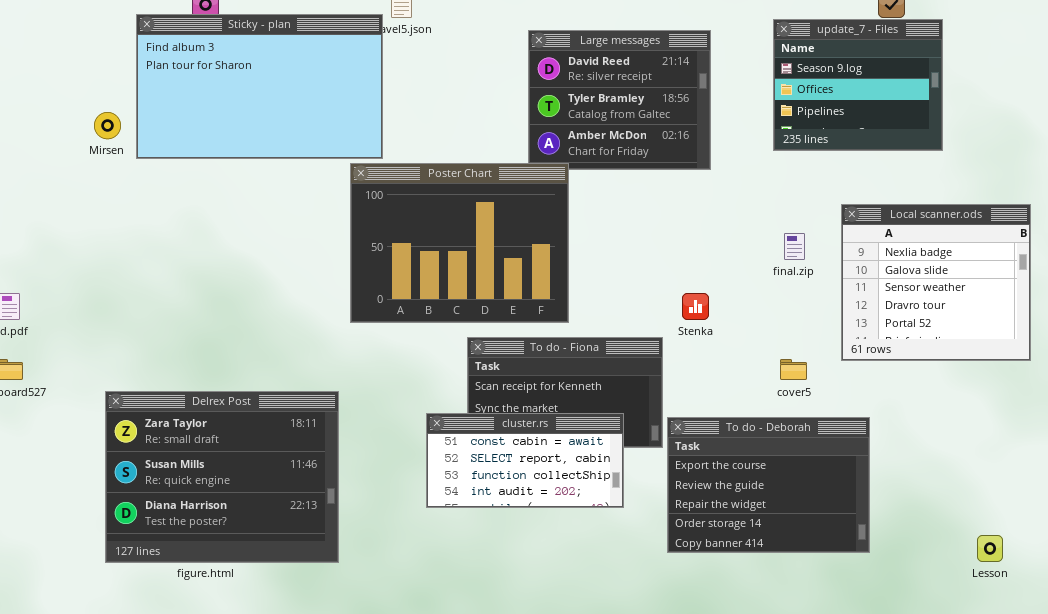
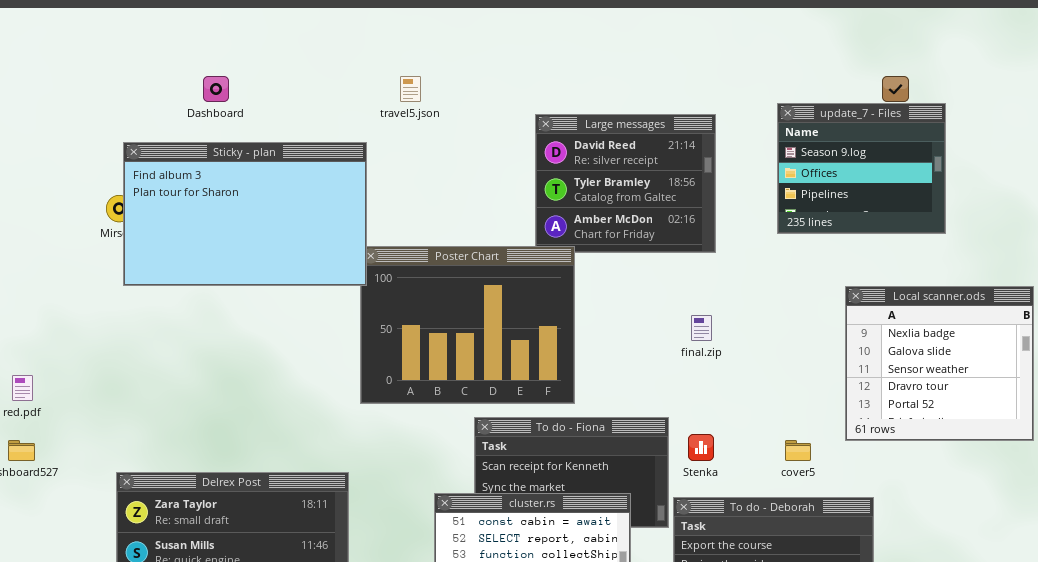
Sticky - plan: [136,14,383,159] -> [123,142,367,286], moved
final.zip: [784,233,805,260] -> [691,315,712,341], moved
Stenka: [682,293,709,320] -> [688,434,714,461], moved

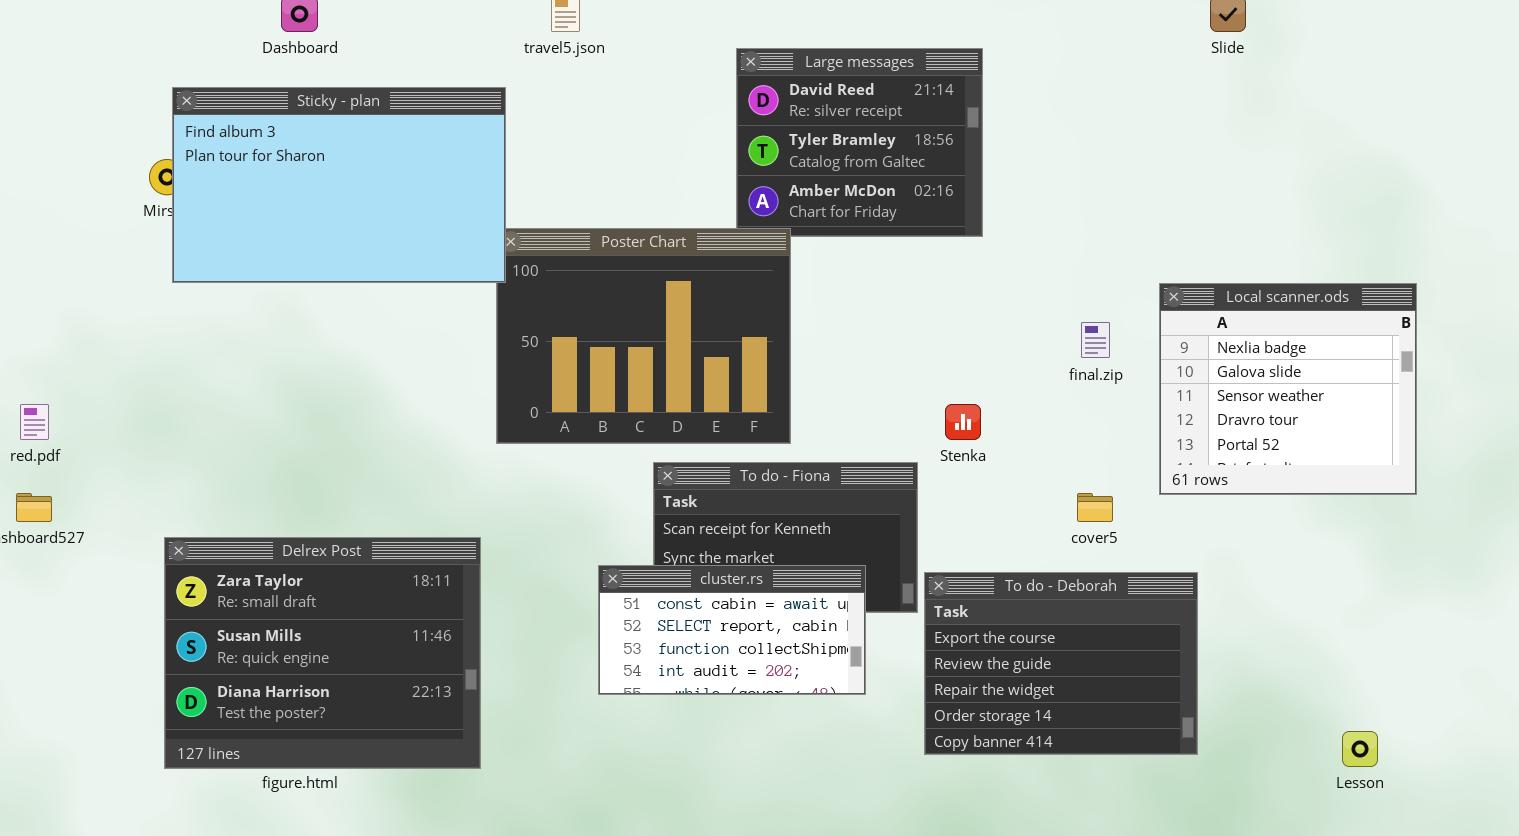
update_7 - Files: [777,103,946,234] -> none, closed
final.zip: [691,315,712,341] -> [1081,322,1110,358], moved
Stenka: [688,434,714,461] -> [945,404,981,440], moved

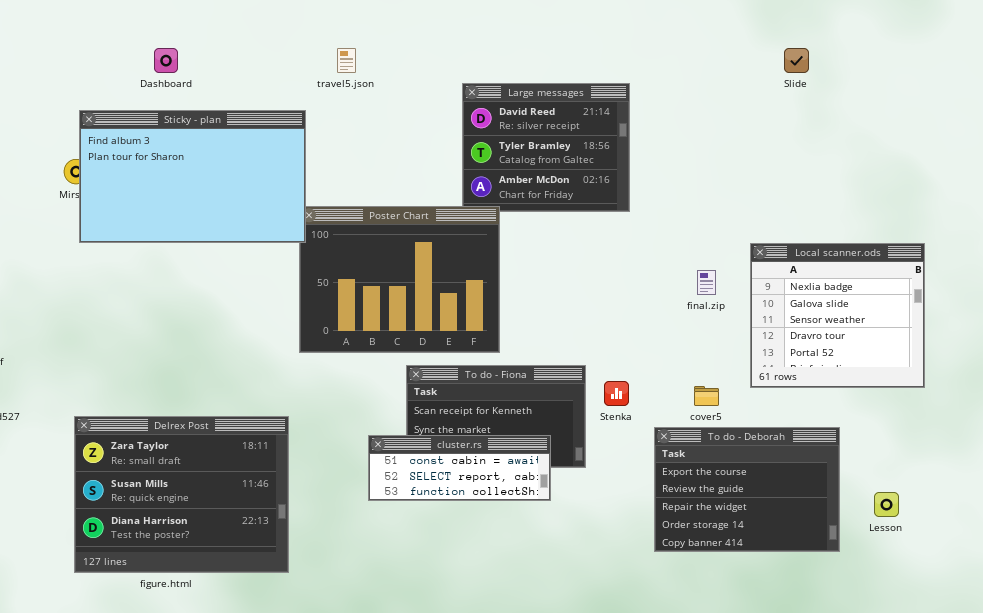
Stenka: [945,404,981,440] -> [604,381,629,406], moved
cluster.rs: [598,565,866,695] -> [368,435,551,501], resized
To do - Deborah: [924,572,1198,755] -> [654,427,840,552], moved
Lesson: [1342,731,1378,767] -> [874,492,899,517], moved

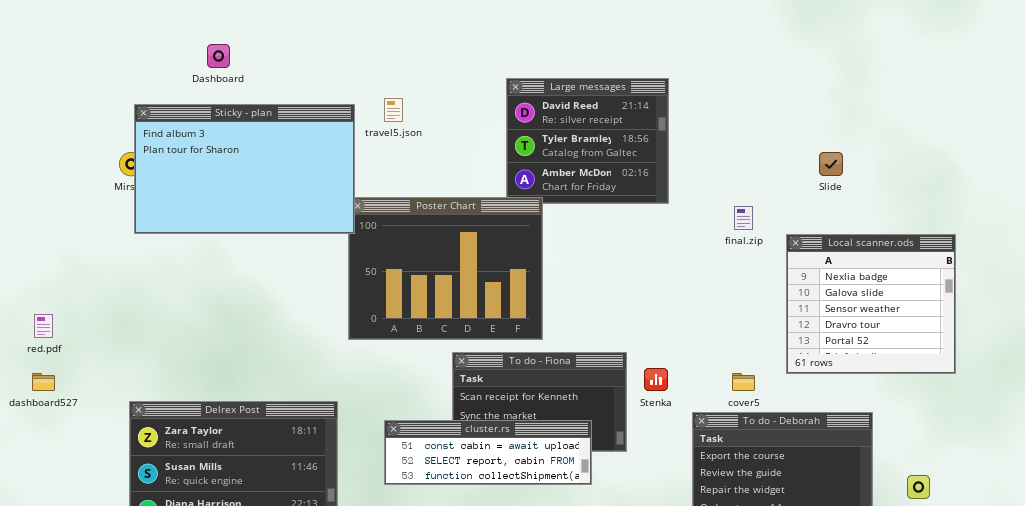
travel5.json: [337,48,356,73] -> [384,98,403,122], moved
Slide: [784,48,809,73] -> [819,152,843,176], moved
final.zip: [697,270,716,295] -> [734,206,753,230], moved
cluster.rs: [368,435,551,501] -> [384,420,592,485], resized

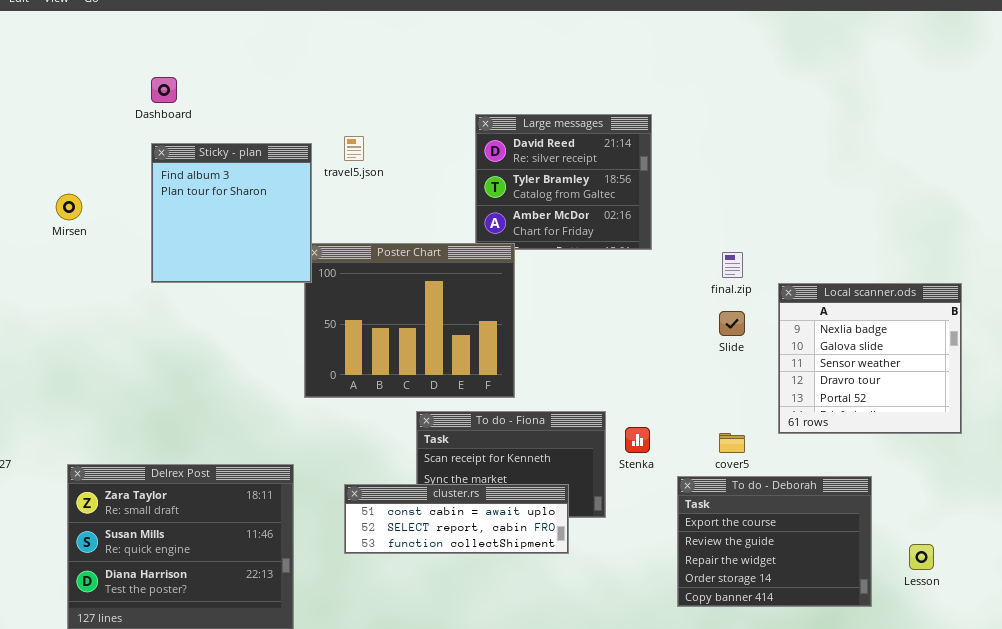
Sticky - plan: [134,104,355,234] -> [151,143,312,283], resized
Slide: [819,152,843,176] -> [719,311,745,336], moved

